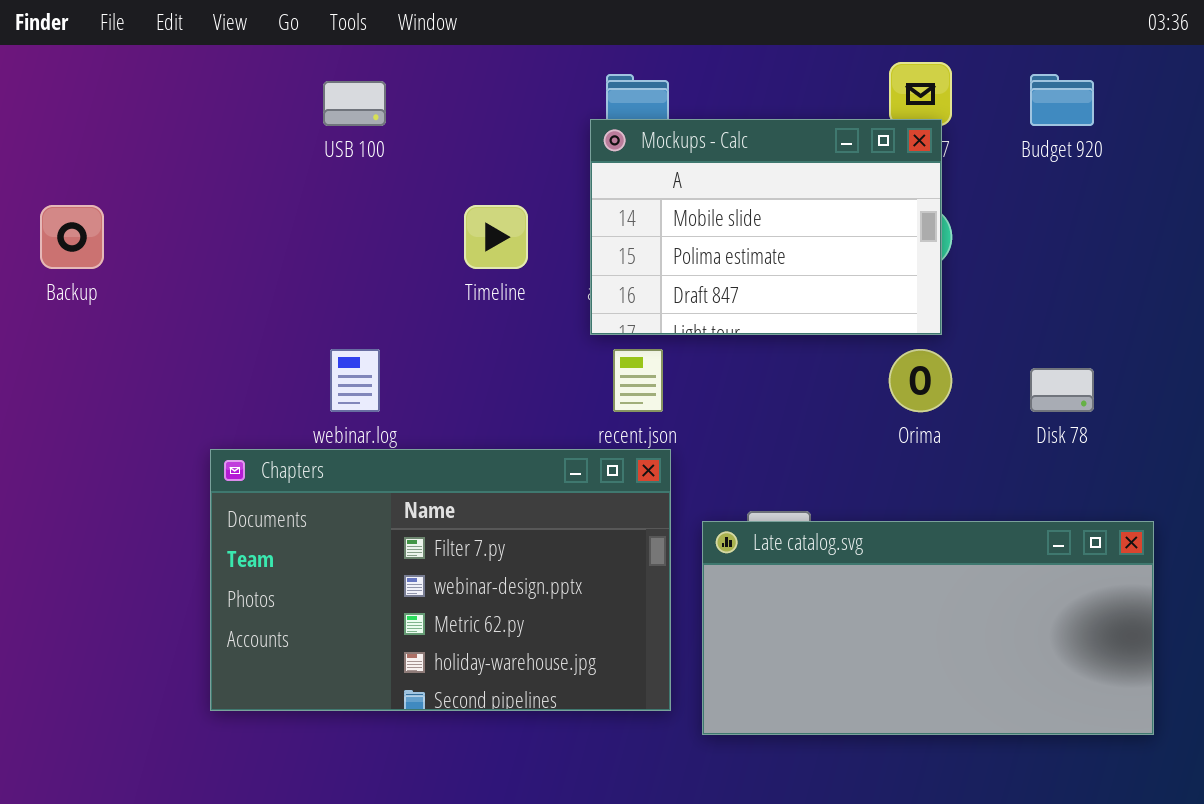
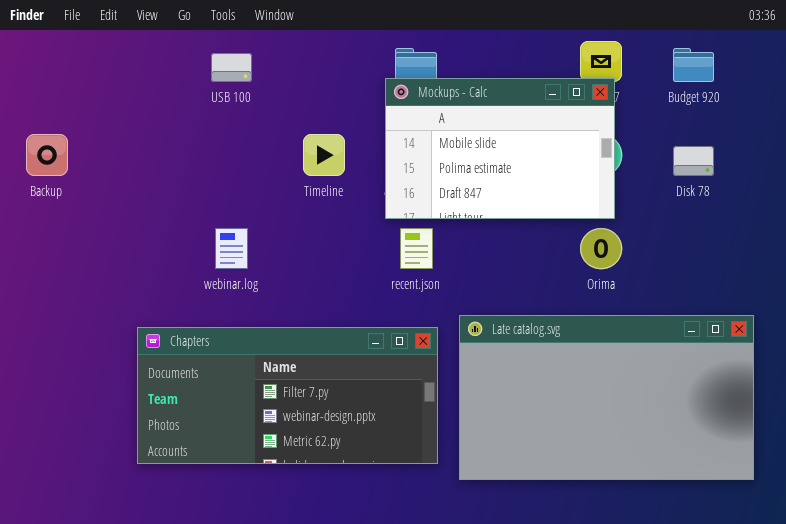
Disk 78: [1030,368,1094,412] -> [673,146,714,176], moved
Chapters: [210,449,671,711] -> [137,327,438,464], resized
Late catalog.svg: [702,521,1154,735] -> [459,315,754,480], resized

